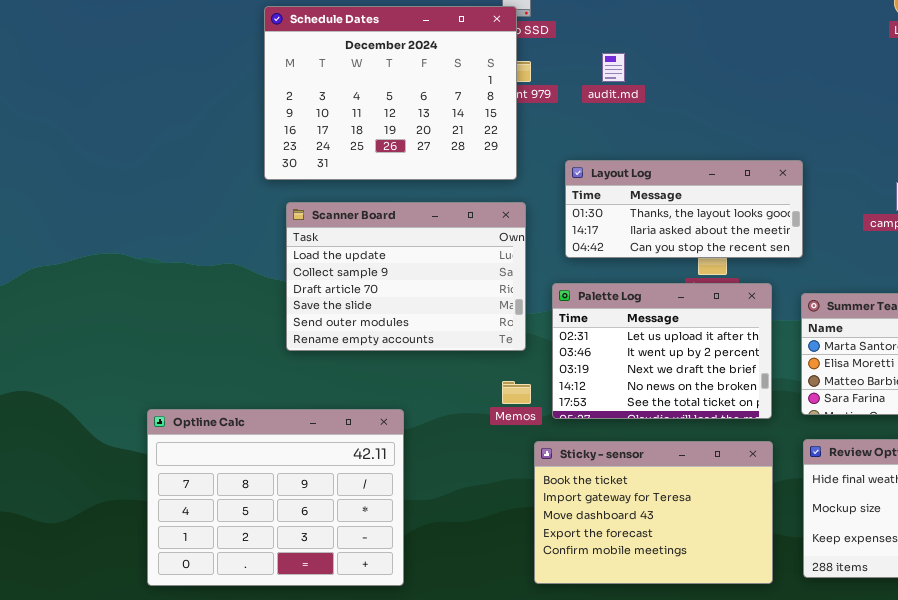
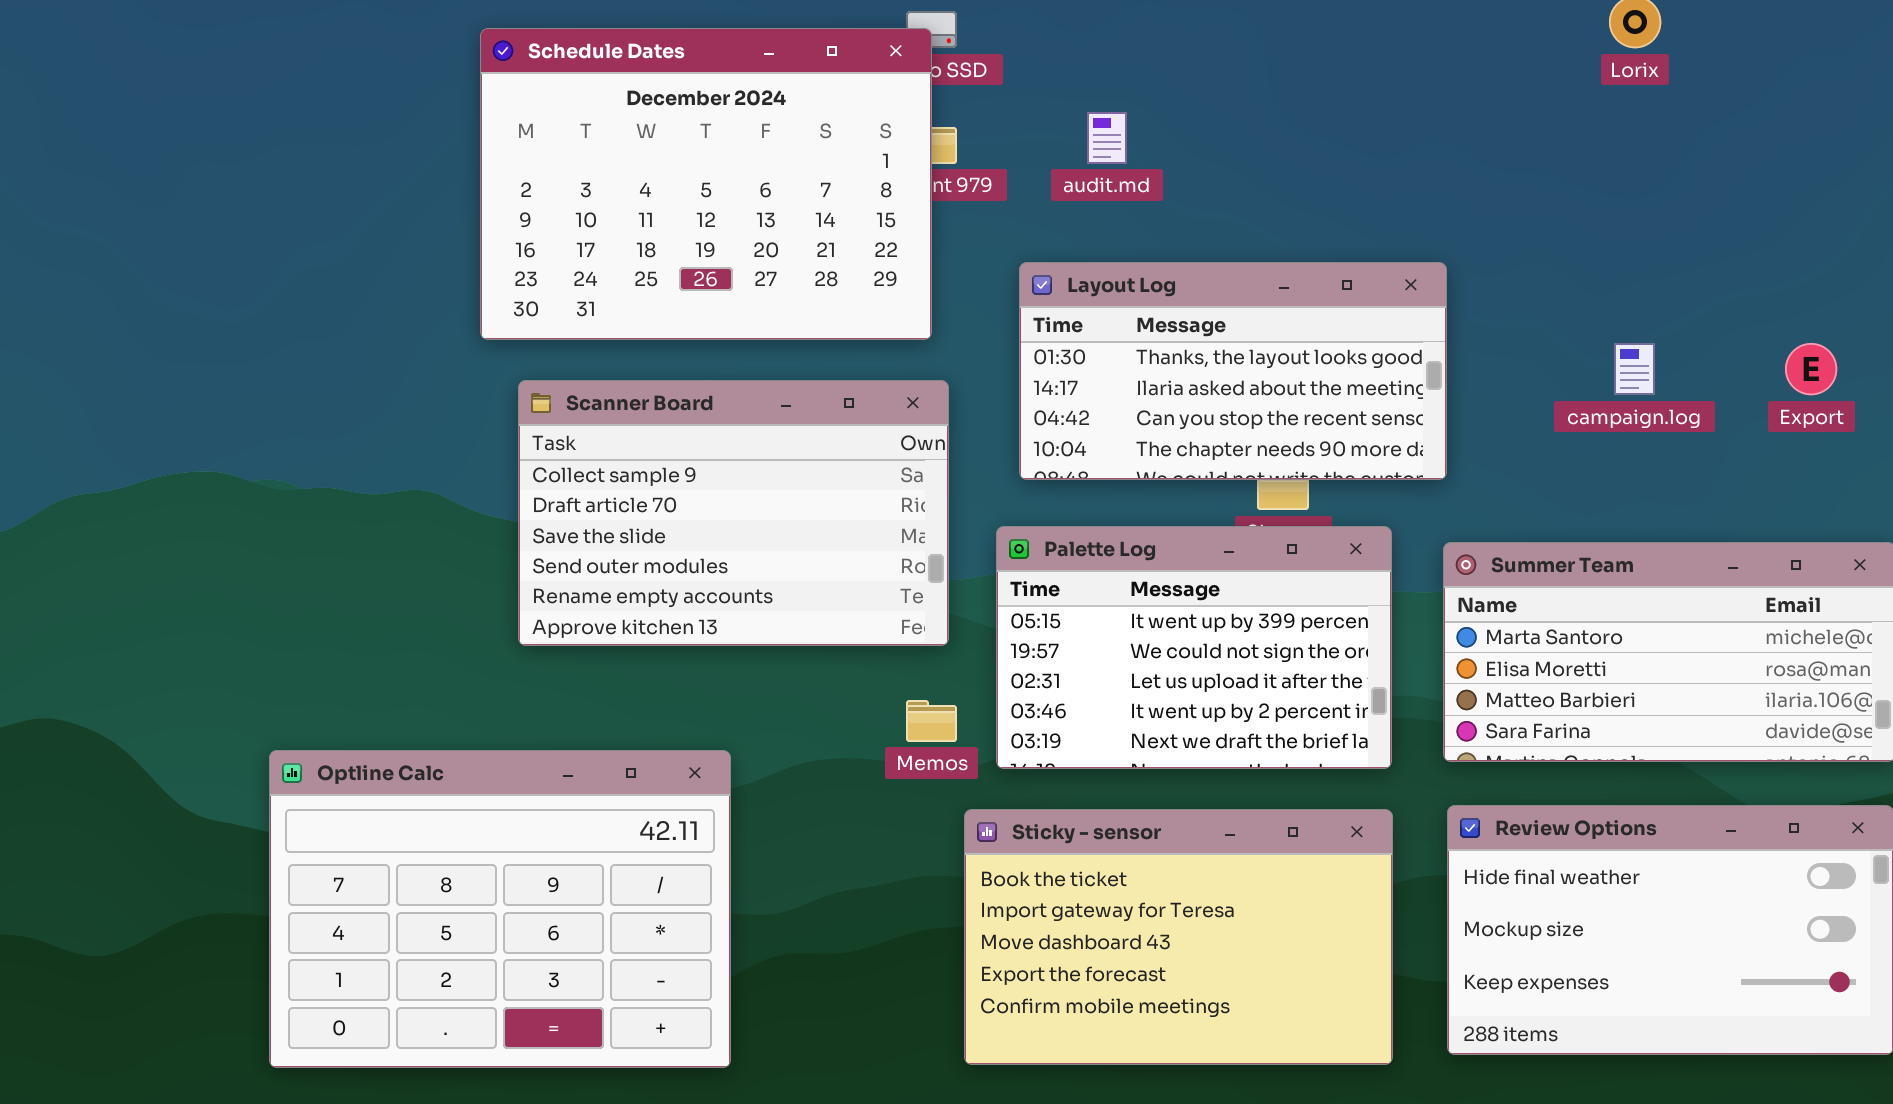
Layout Log: [565,160,803,258] -> [1019,262,1447,480], resized
Scanner Board: [286,202,526,351] -> [518,380,949,646], scrolled down 1 row
Palette Log: [552,283,772,419] -> [996,526,1392,769], scrolled up 2 rows

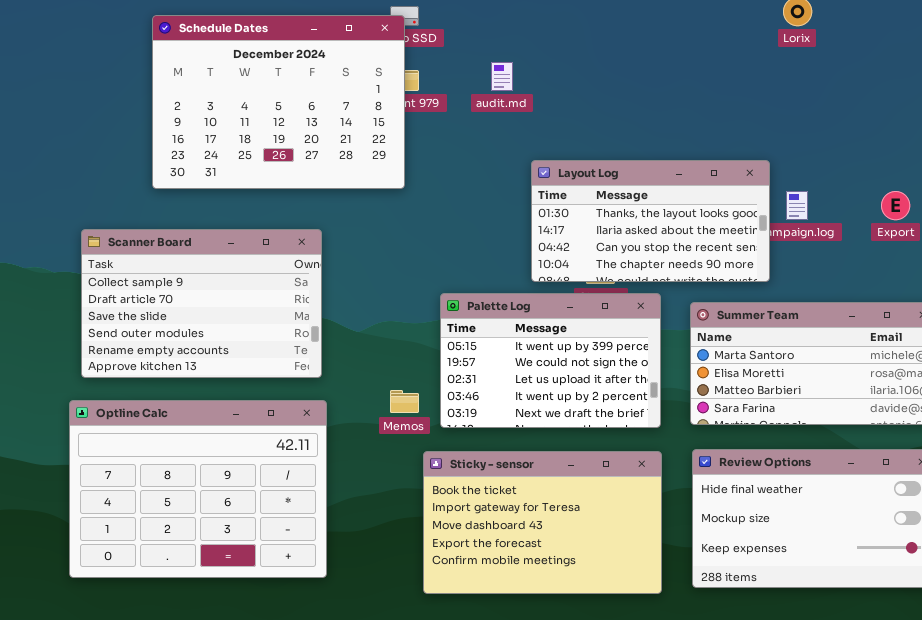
Layout Log: [1019,262,1447,480] -> [531,160,770,282], moved
Scanner Board: [518,380,949,646] -> [81,229,322,378], moved
Optline Calc: [269,750,731,1068] -> [69,400,327,578], moved

